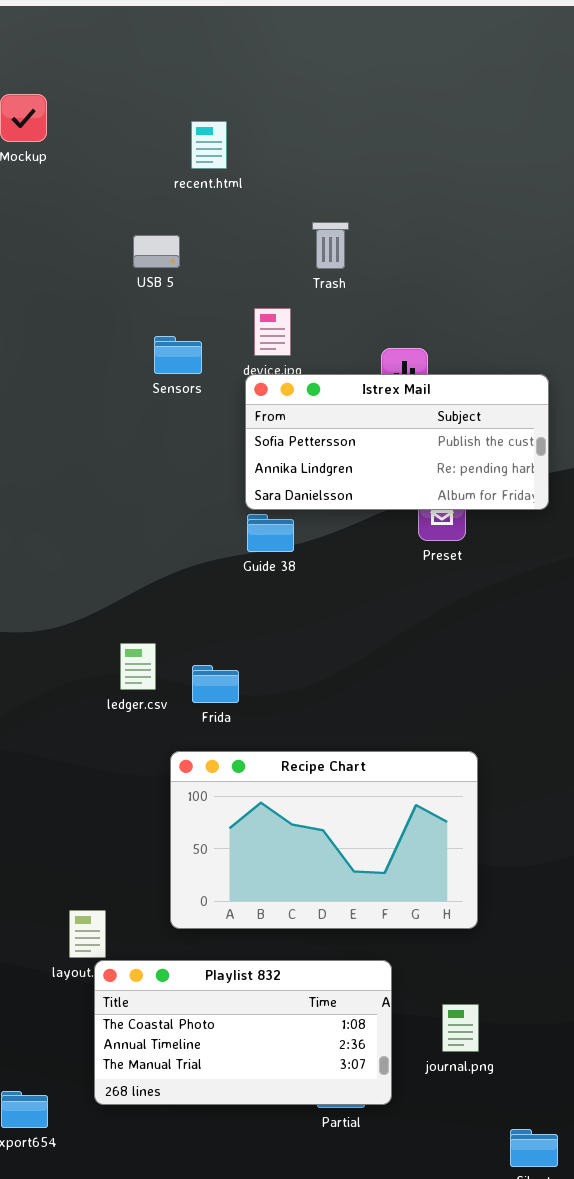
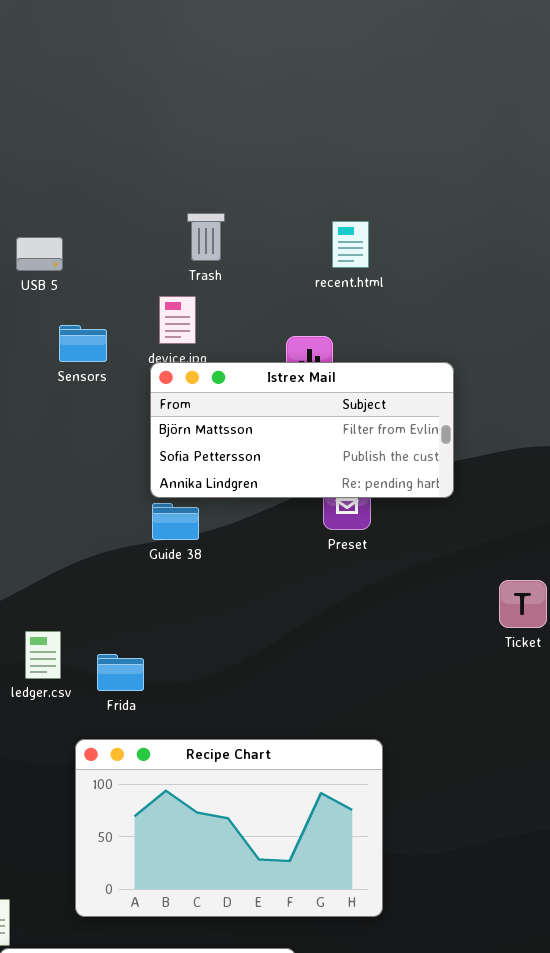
recent.html: [191,121,227,169] -> [332,221,369,268], moved
Trash: [312,222,349,269] -> [187,213,225,261], moved
USB 5: [133,235,180,268] -> [16,237,63,271], moved
Istrex Mail: [245,374,549,510] -> [150,362,454,498], scrolled up 1 row

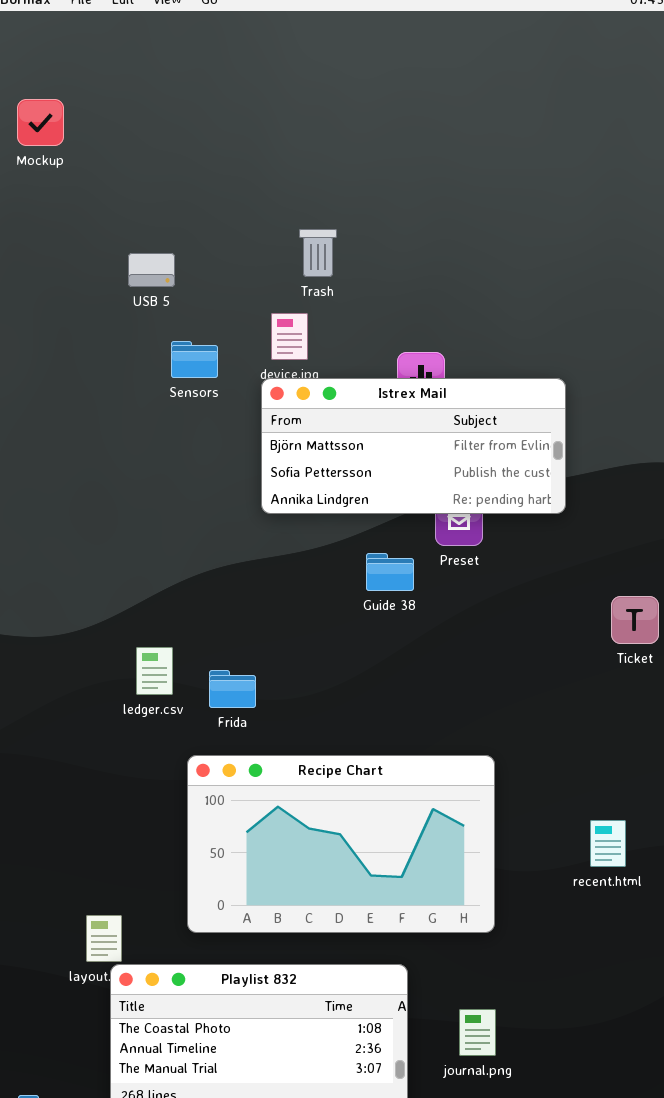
recent.html: [332,221,369,268] -> [590,820,626,867], moved
Guide 38: [152,503,199,540] -> [366,553,414,591], moved

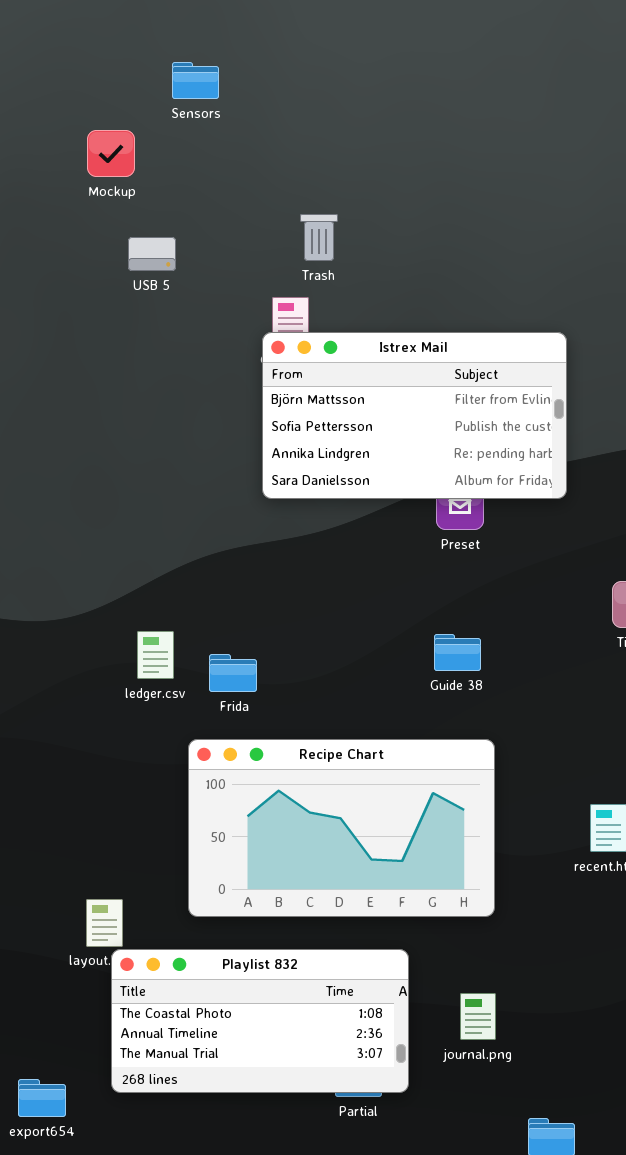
Mockup: [17,99,64,146] -> [87,130,135,177], moved
Sensors: [171,341,218,378] -> [172,62,219,99], moved
Istrex Mail: [261,378,566,514] -> [262,332,567,499], resized
Guide 38: [366,553,414,591] -> [434,634,481,671], moved

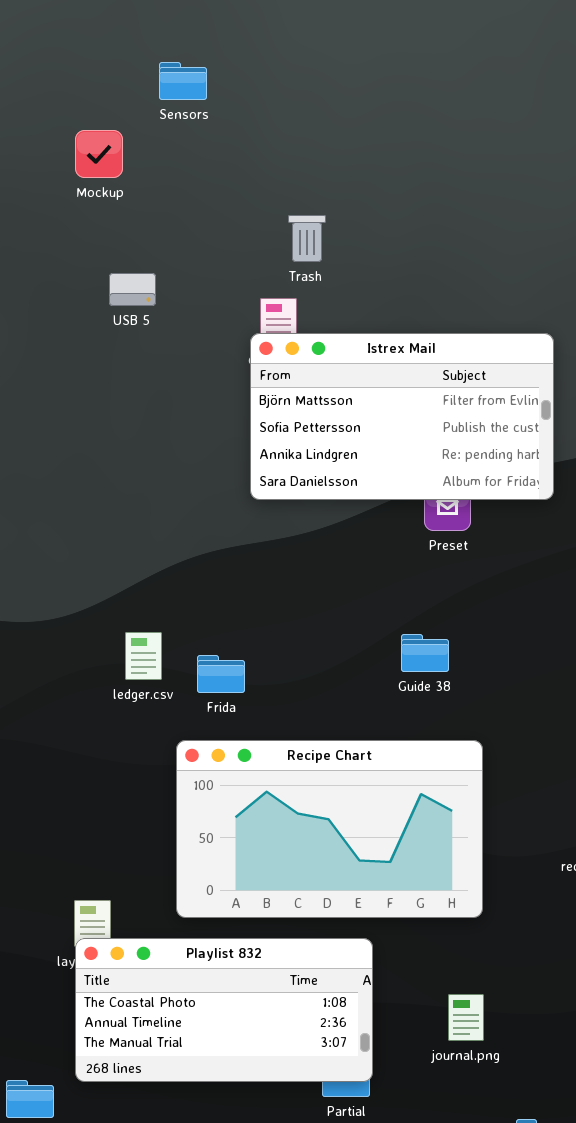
USB 5: [128,237,176,271] -> [109,273,156,306], moved
Guide 38: [434,634,481,671] -> [401,634,449,672], moved
Playlist 832: [111,949,409,1093] -> [75,938,373,1082], moved

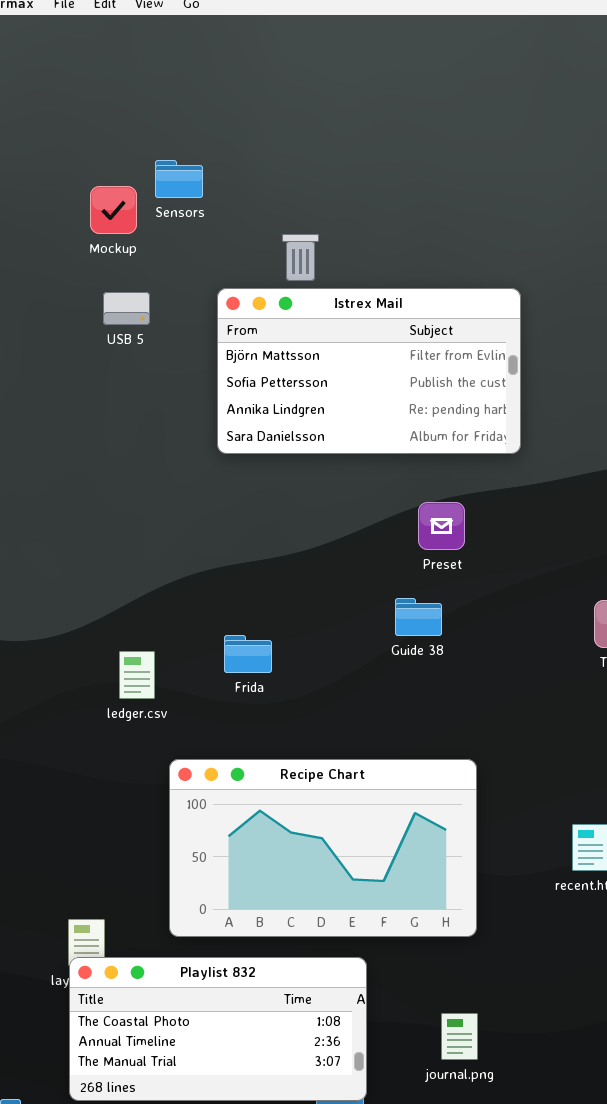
Sensors: [159,62,207,100] -> [155,160,203,198], moved
Mockup: [75,130,123,178] -> [90,186,137,234], moved
Istrex Mail: [250,333,554,500] -> [217,288,521,454], moved
Guide 38: [401,634,449,672] -> [395,598,442,636], moved
Frida: [197,655,245,693] -> [224,635,272,673], moved

